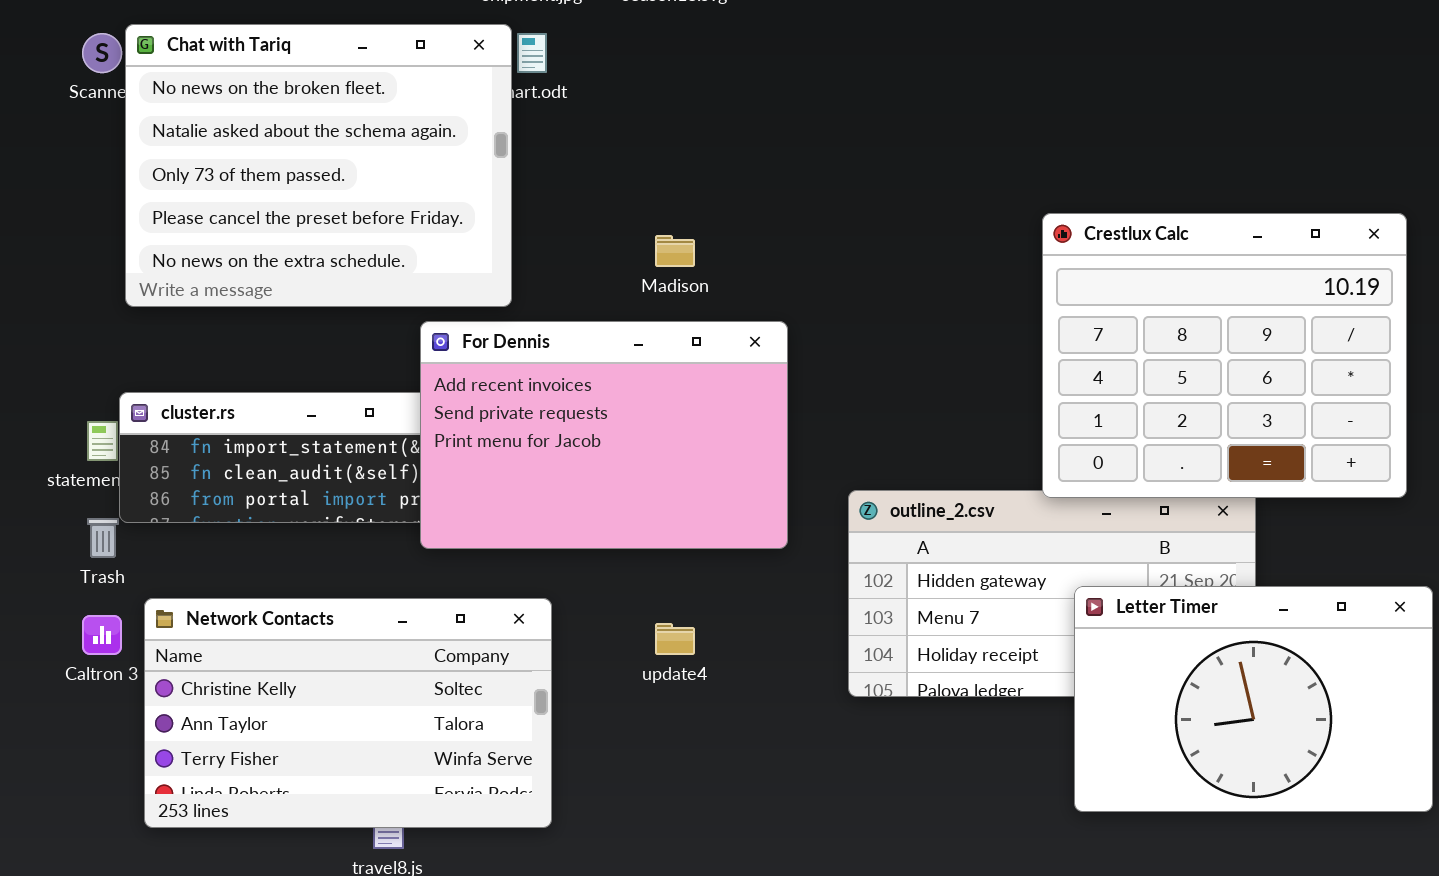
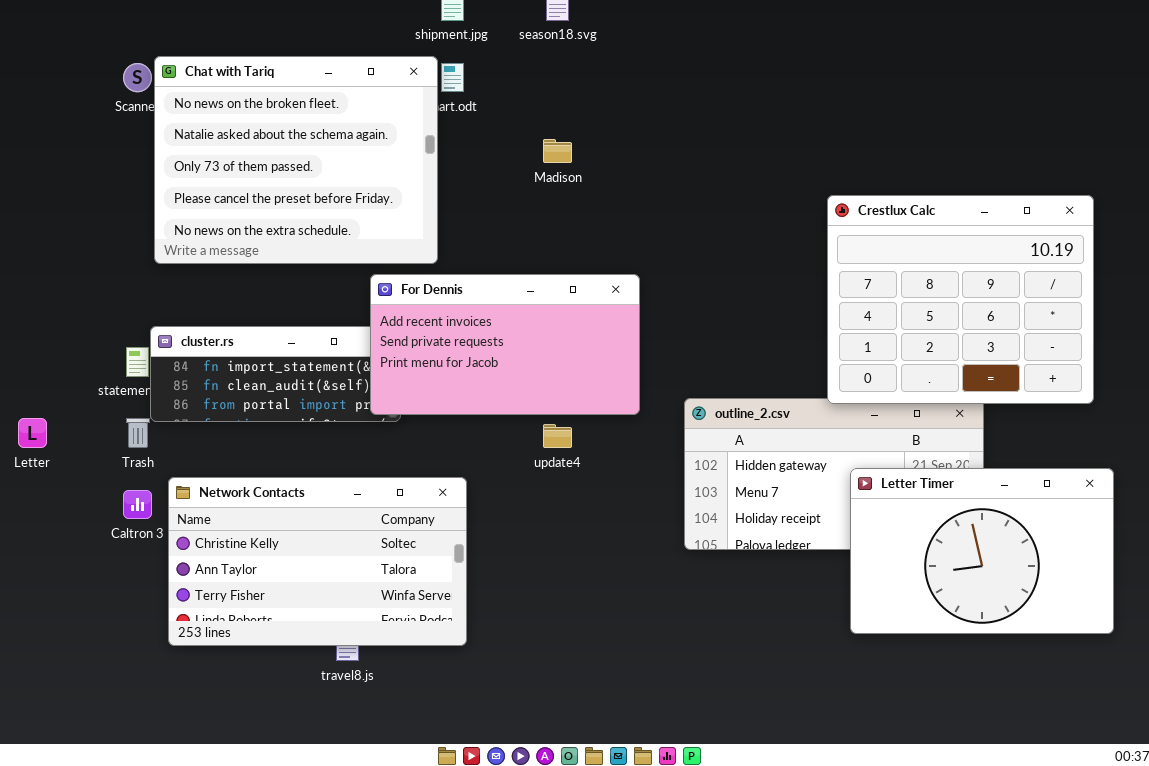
Madison: [655,235,695,267] -> [543,139,572,163], moved
For Dennis: [420,321,788,549] -> [370,274,640,415], resized
update4: [655,623,695,655] -> [543,424,572,448], moved

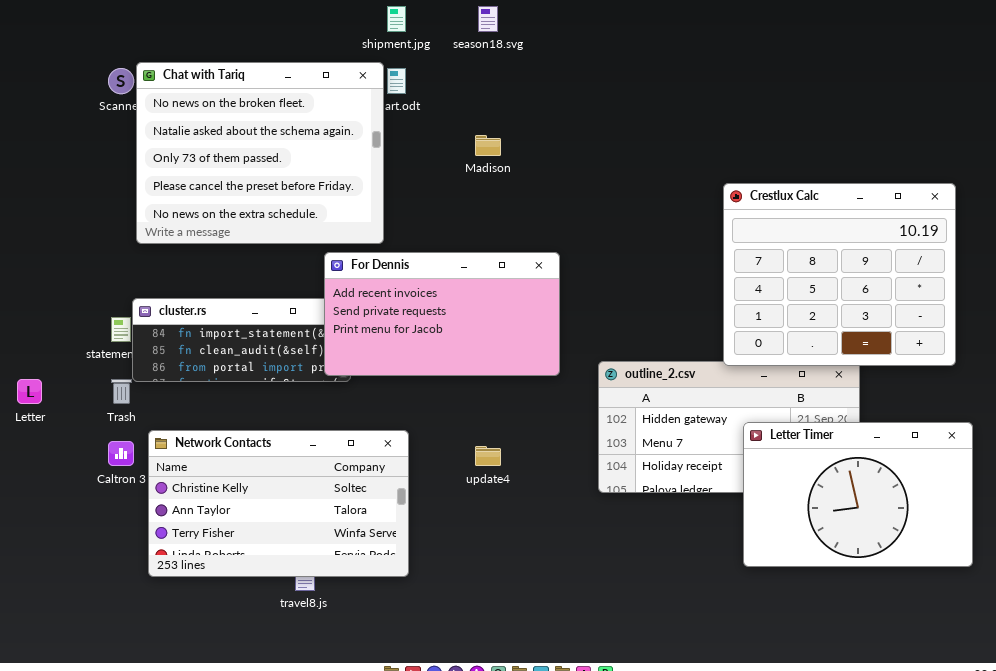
update4: [543,424,572,448] -> [475,446,501,466], moved

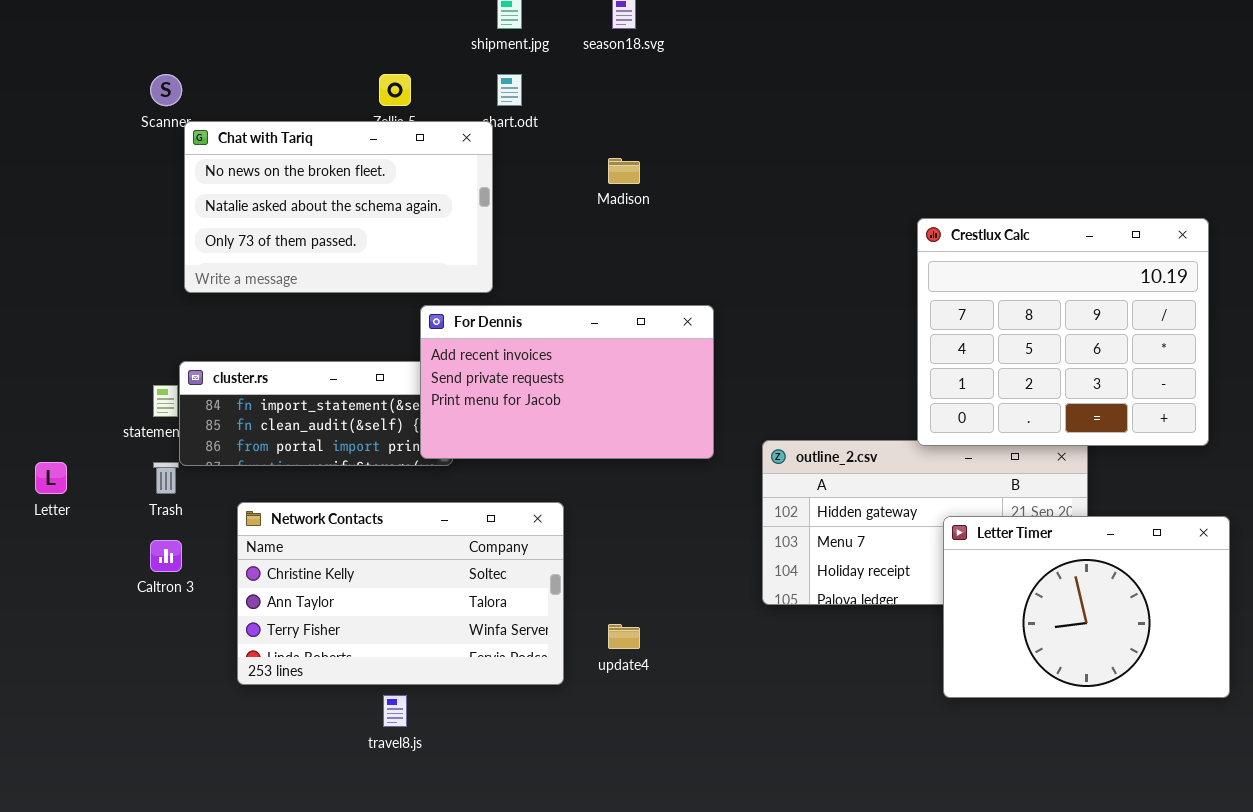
Chat with Tariq: [136,62,384,244] -> [184,121,493,293], resized
Network Contacts: [148,430,409,577] -> [237,502,564,685], moved
update4: [475,446,501,466] -> [608,624,640,649], moved

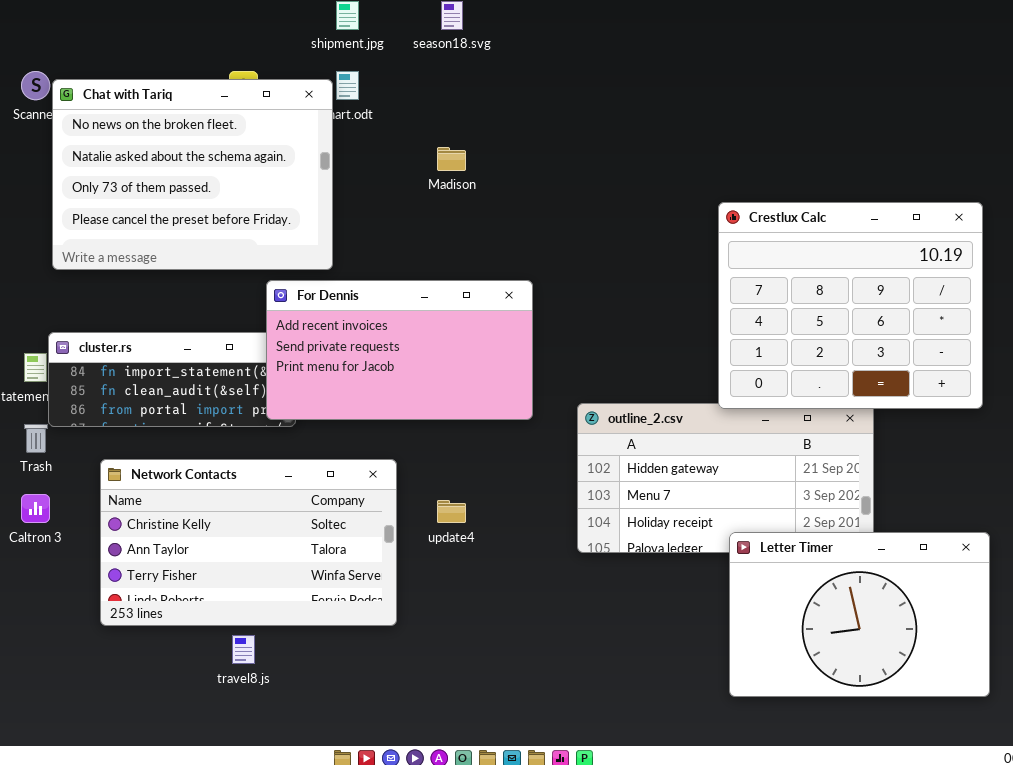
Chat with Tariq: [184,121,493,293] -> [52,79,333,270], resized
Letter Timer: [943,516,1230,698] -> [729,532,990,697], moved
update4: [608,624,640,649] -> [437,500,466,523], moved

